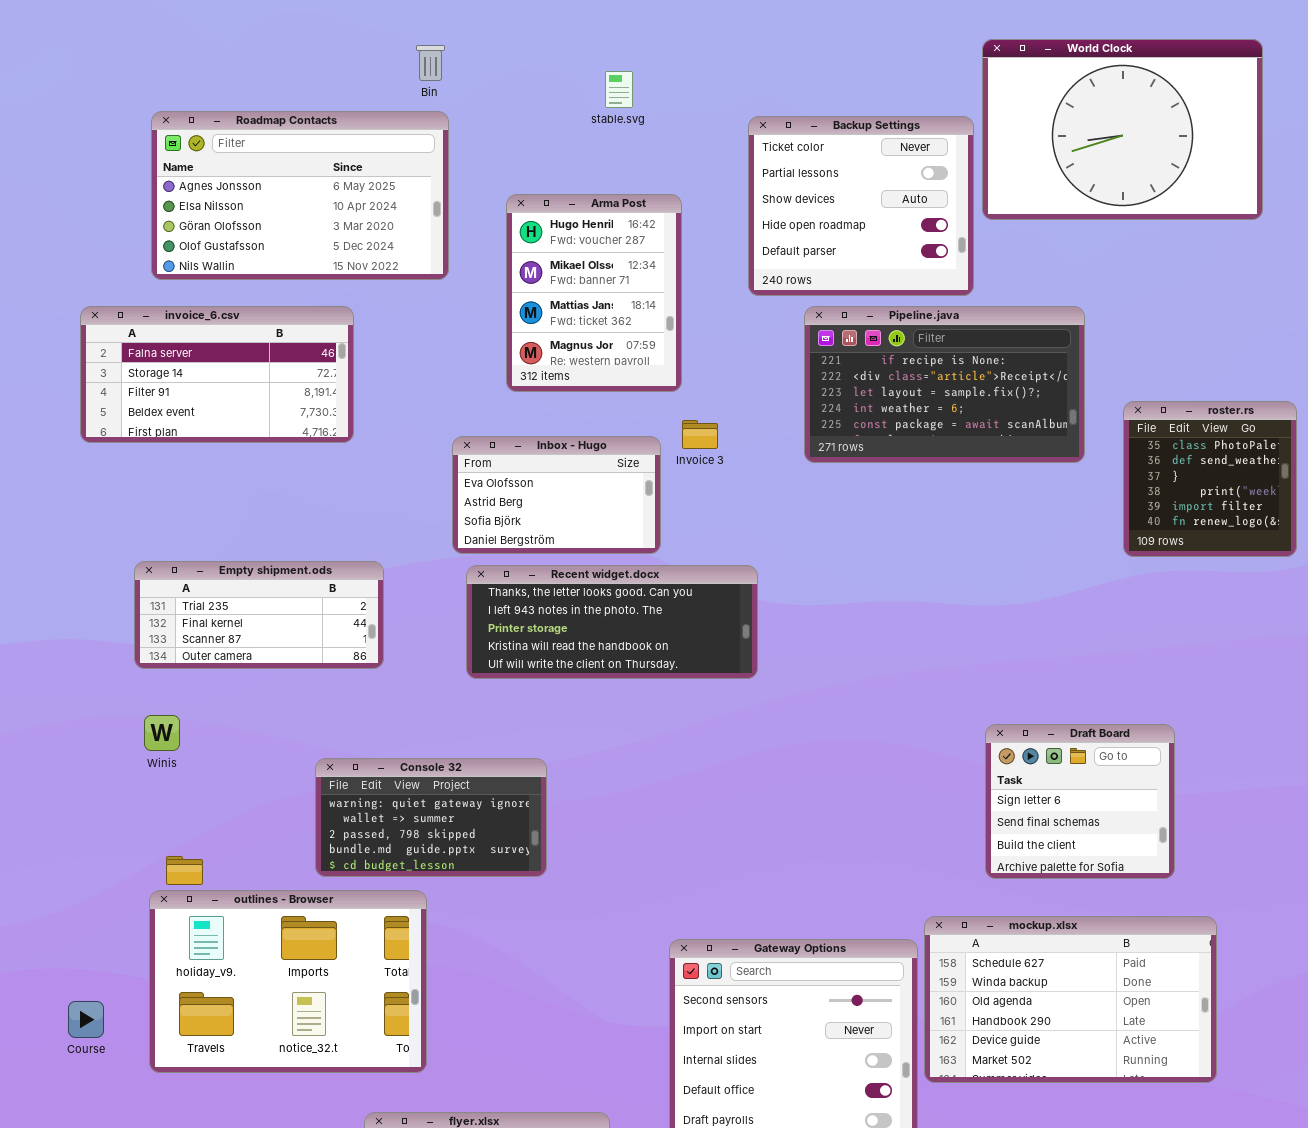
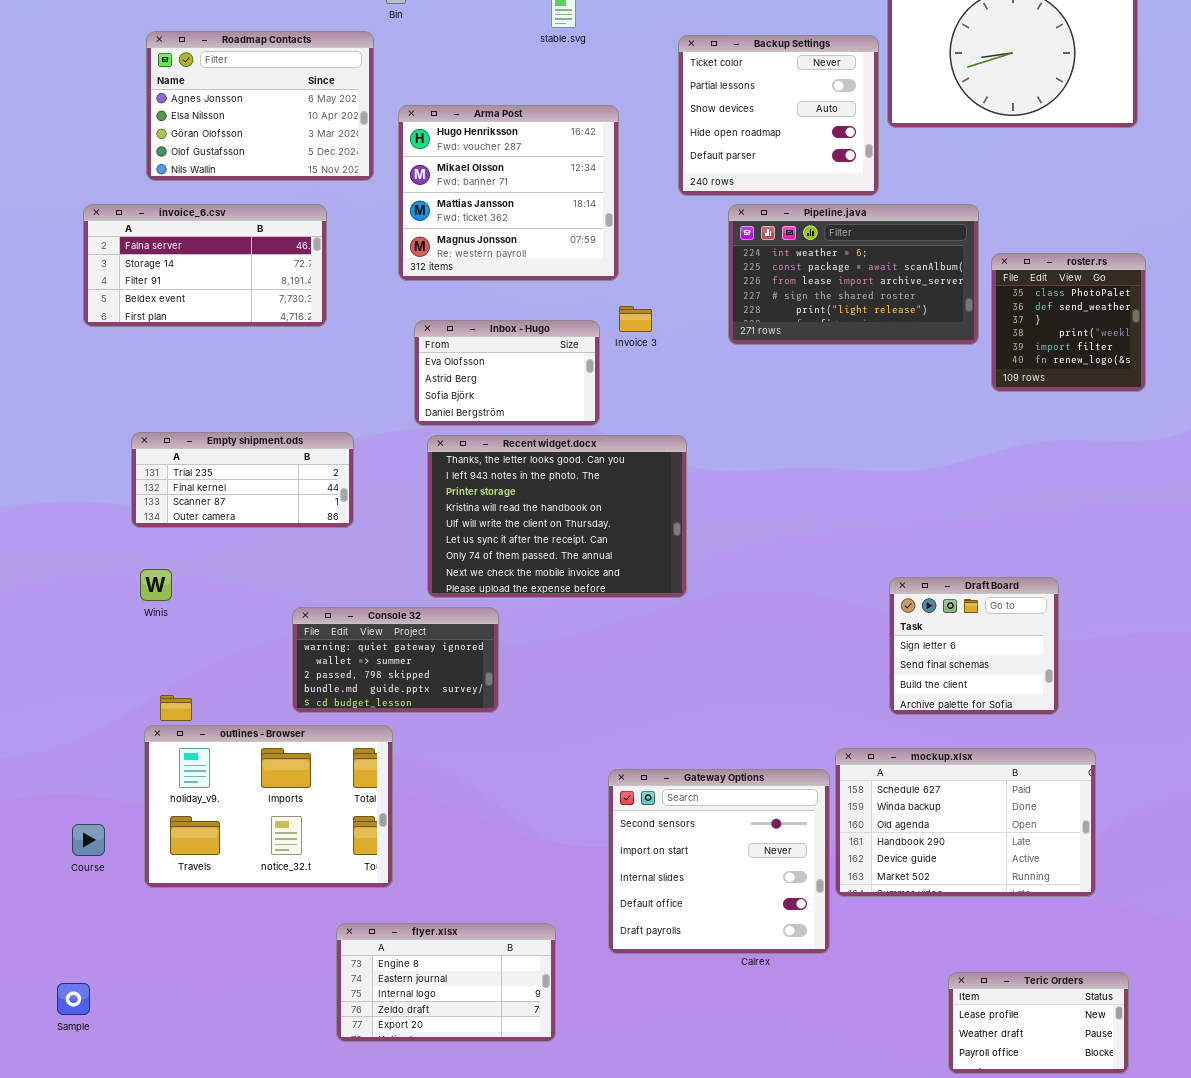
Roadmap Contacts: [151,111,449,280] -> [146,31,374,181], resized
Arma Post: [506,194,682,392] -> [398,105,619,281], resized
Pipeline.java: [804,306,1085,463] -> [728,204,979,345], scrolled down 3 rows
roster.rs: [1123,401,1297,557] -> [991,253,1146,392], moved
Recent widget.docx: [466,565,758,679] -> [427,435,687,598], resized

